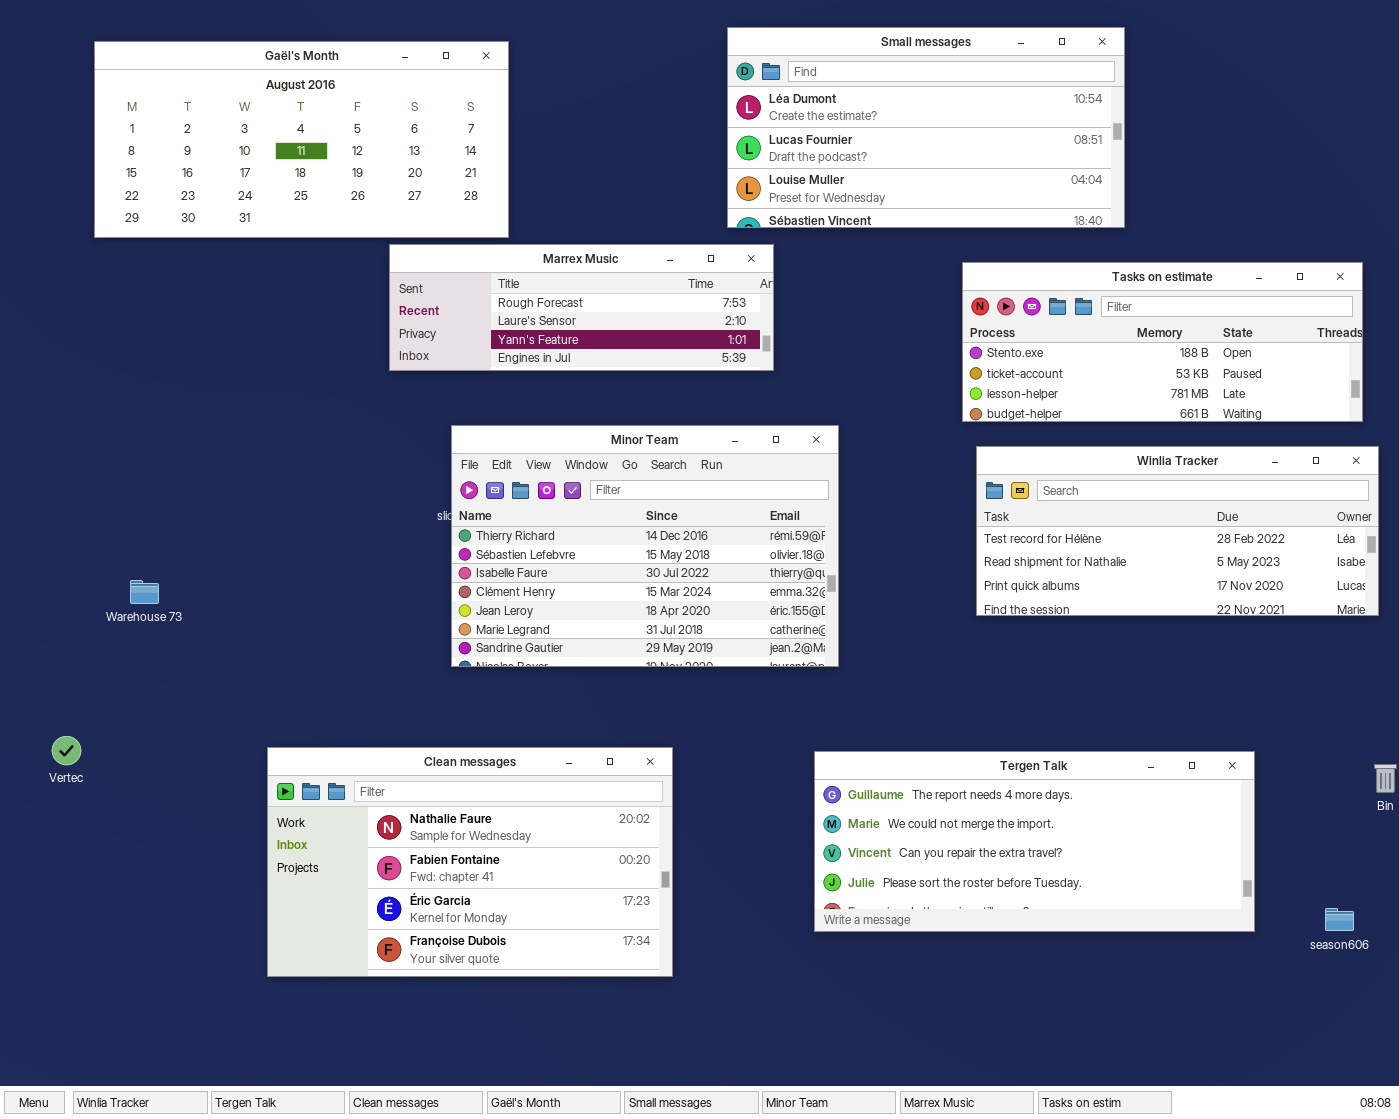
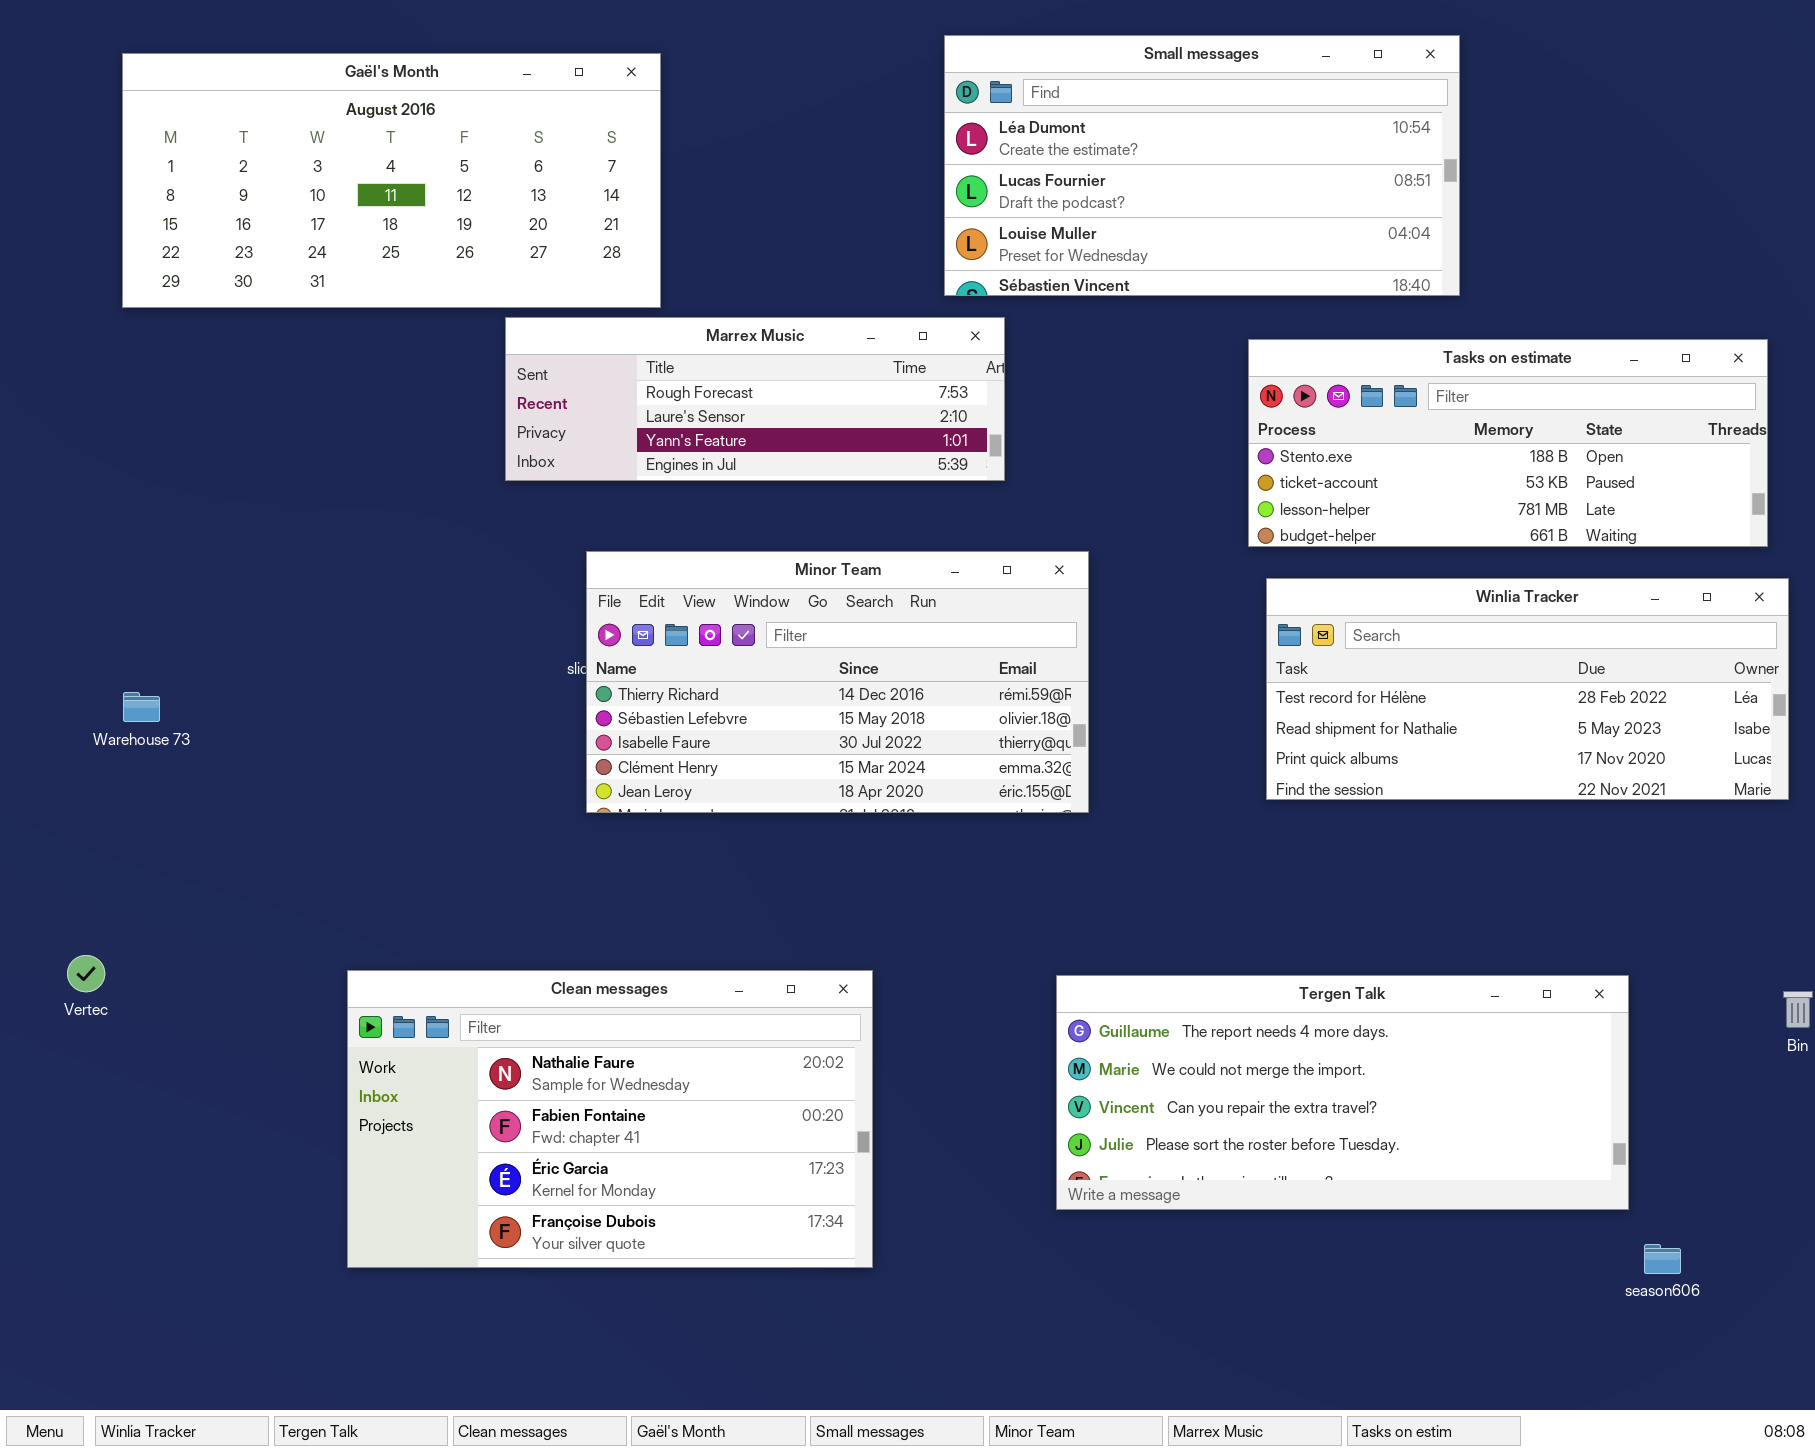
Minor Team: [451,425,839,667] -> [586,551,1089,813], resized
Warehouse 73: [130,580,159,604] -> [123,692,160,722], moved
season606: [1325,908,1354,931] -> [1644,1244,1681,1274], moved

